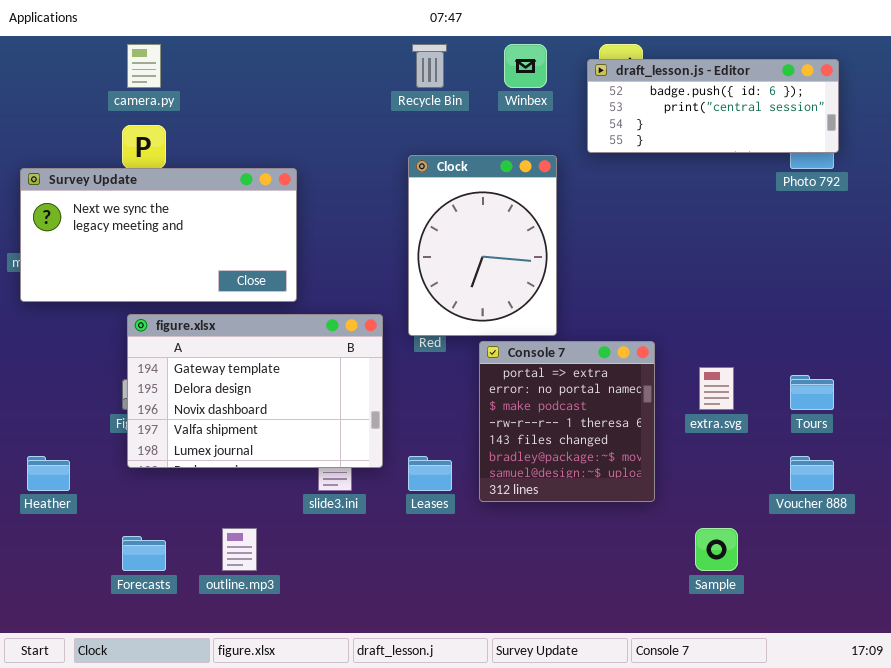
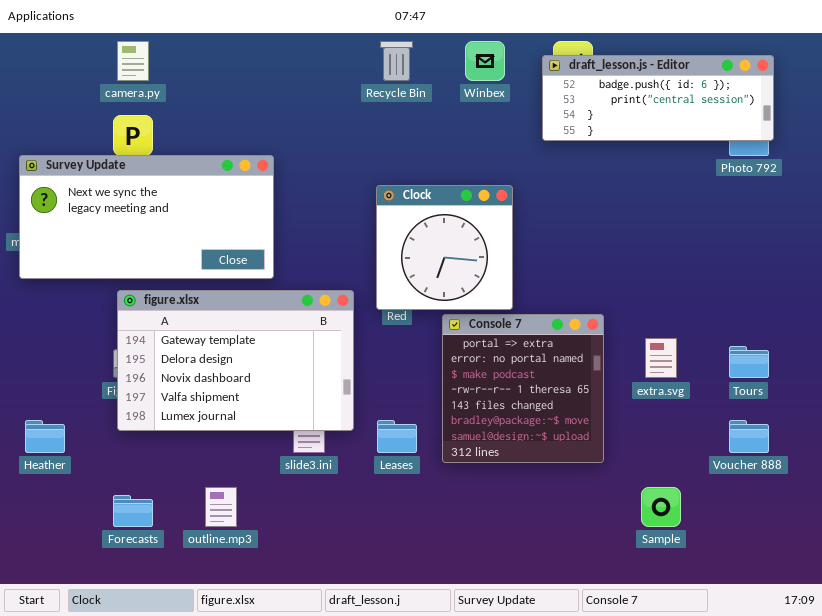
Clock: [408,155,557,336] -> [376,185,513,310], resized

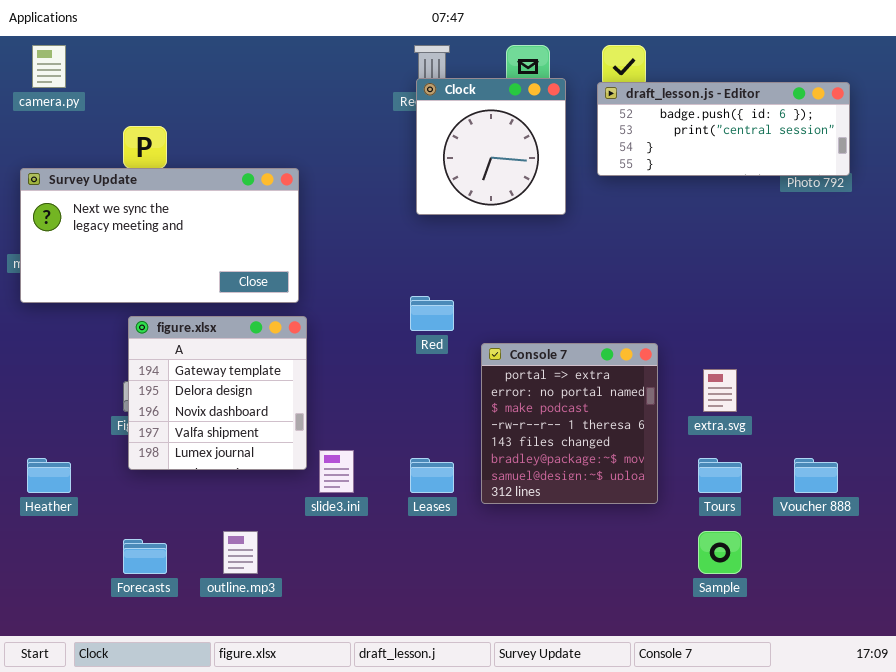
camera.py: [117,41,149,81] -> [32,45,66,88], moved
draft_lesson.js - Editor: [542,55,774,141] -> [597,82,850,176], moved
Clock: [376,185,513,310] -> [416,78,566,215], moved
figure.xlsx: [117,290,354,431] -> [128,316,307,470], resized
Tours: [729,346,769,378] -> [698,458,742,493], moved

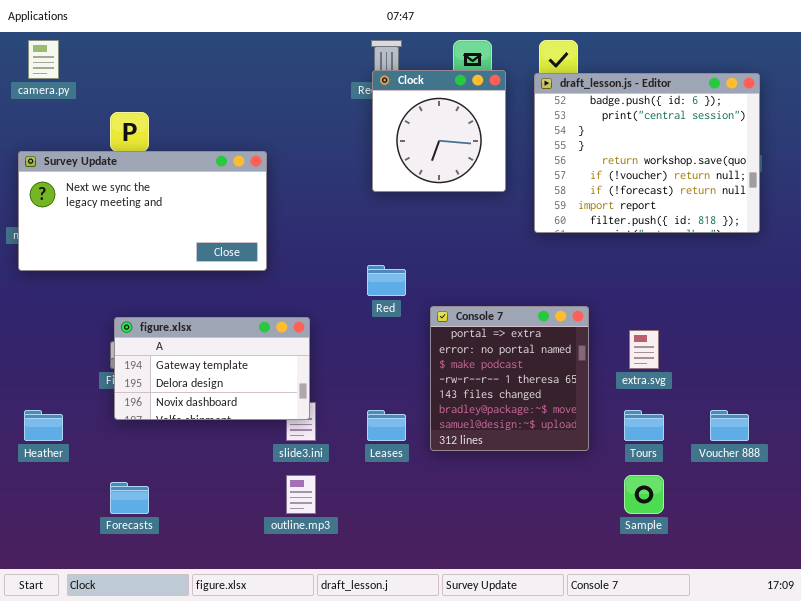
draft_lesson.js - Editor: [597,82,850,176] -> [534,73,760,233], resized
figure.xlsx: [128,316,307,470] -> [114,317,310,420], resized
outline.mp3: [223,531,258,574] -> [286,475,316,514], moved

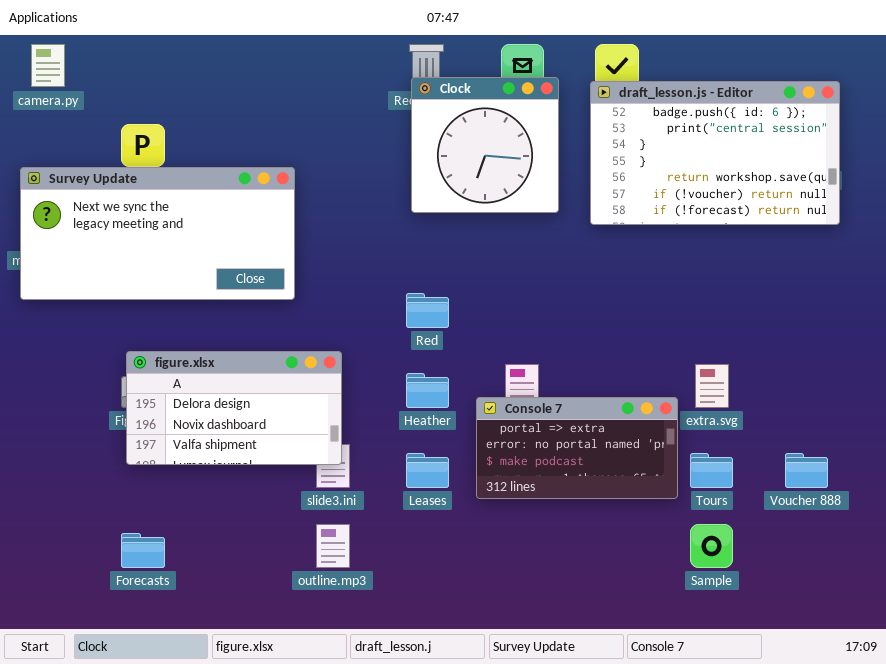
draft_lesson.js - Editor: [534,73,760,233] -> [590,81,840,225], resized
Console 7: [430,306,589,451] -> [476,397,678,499], resized
figure.xlsx: [114,317,310,420] -> [126,351,342,465], scrolled down 1 row
Heather: [24,410,63,441] -> [406,373,449,408], moved

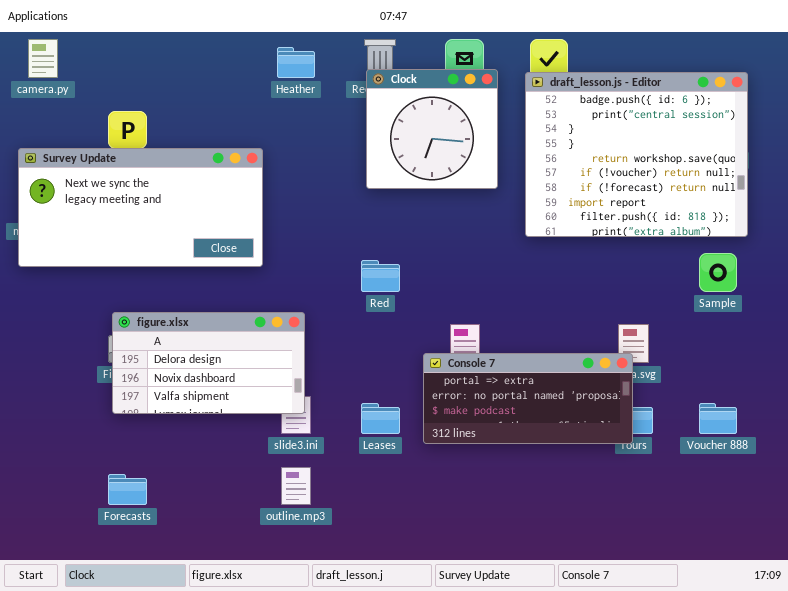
draft_lesson.js - Editor: [590,81,840,225] -> [525,72,748,237], resized
Heather: [406,373,449,408] -> [277,47,315,78], moved
Console 7: [476,397,678,499] -> [423,353,633,444], resized
Sample: [690,524,733,568] -> [699,253,737,292], moved

